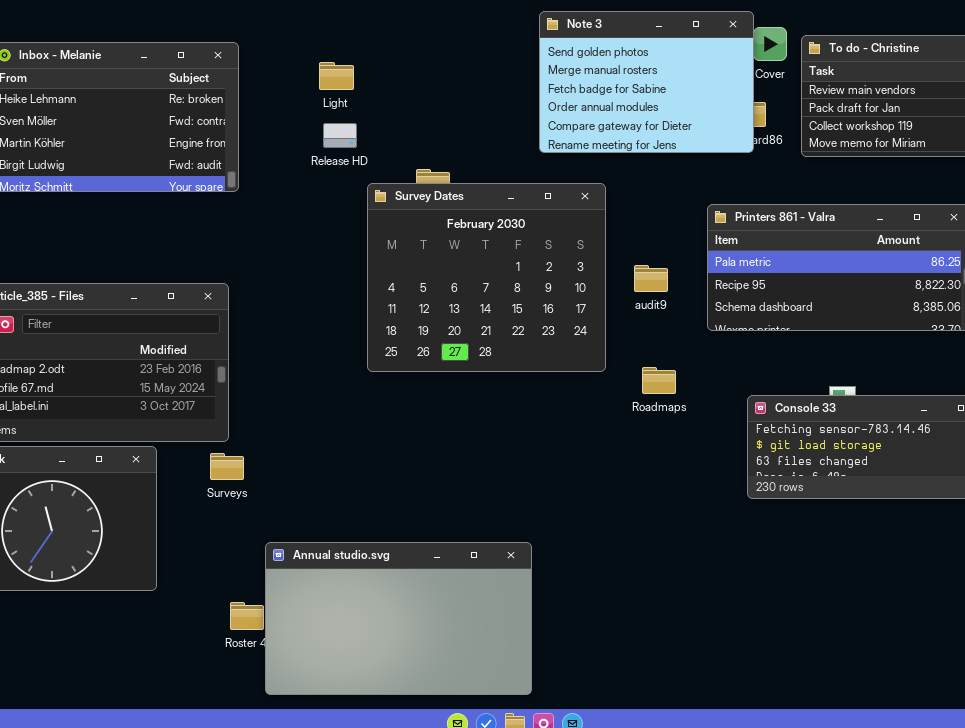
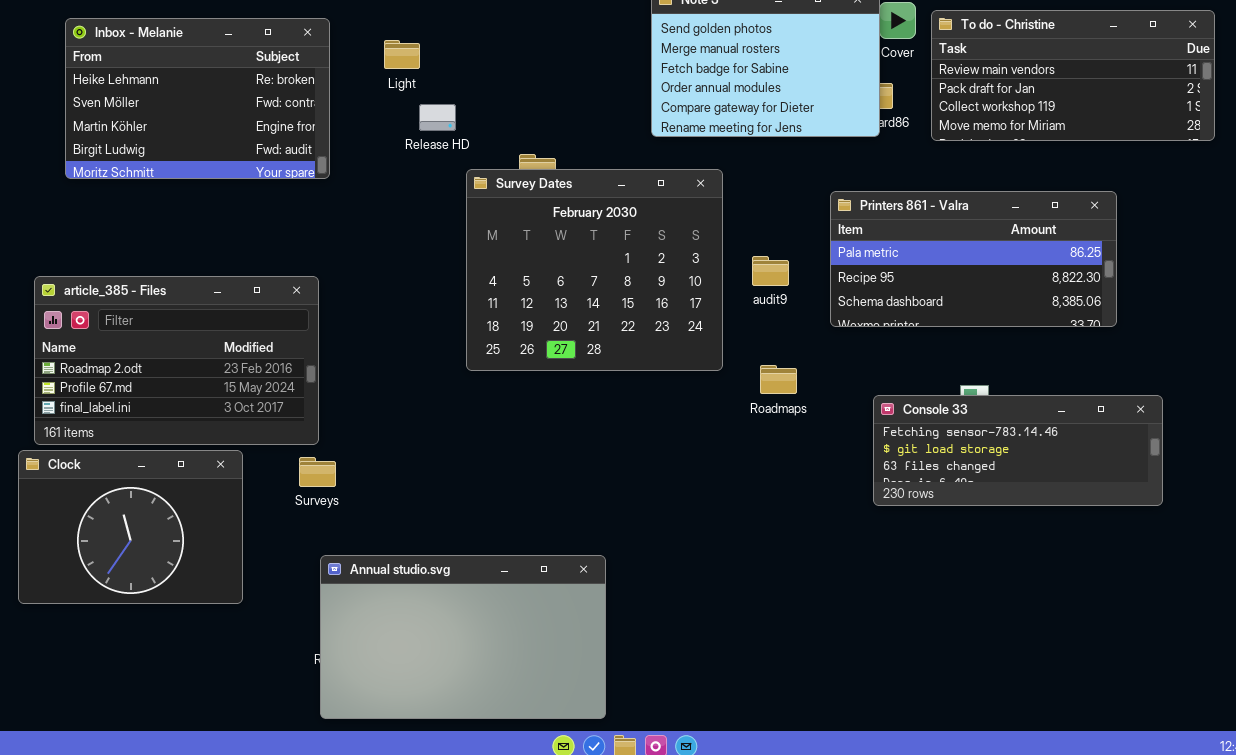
Light: [319,62,354,90] -> [384,40,420,69], moved
Annual studio.svg: [265,542,532,695] -> [320,555,606,719], moved

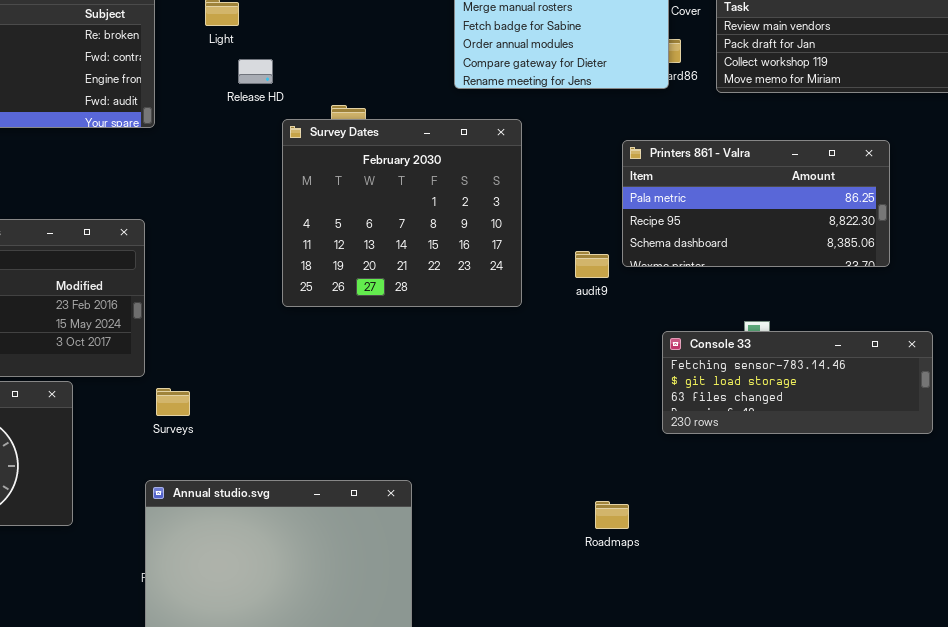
audit9: [752,256,789,286] -> [575,251,609,278], moved
Roadmaps: [760,365,797,394] -> [595,501,629,529], moved
Surveys: [299,457,336,487] -> [156,388,190,416], moved

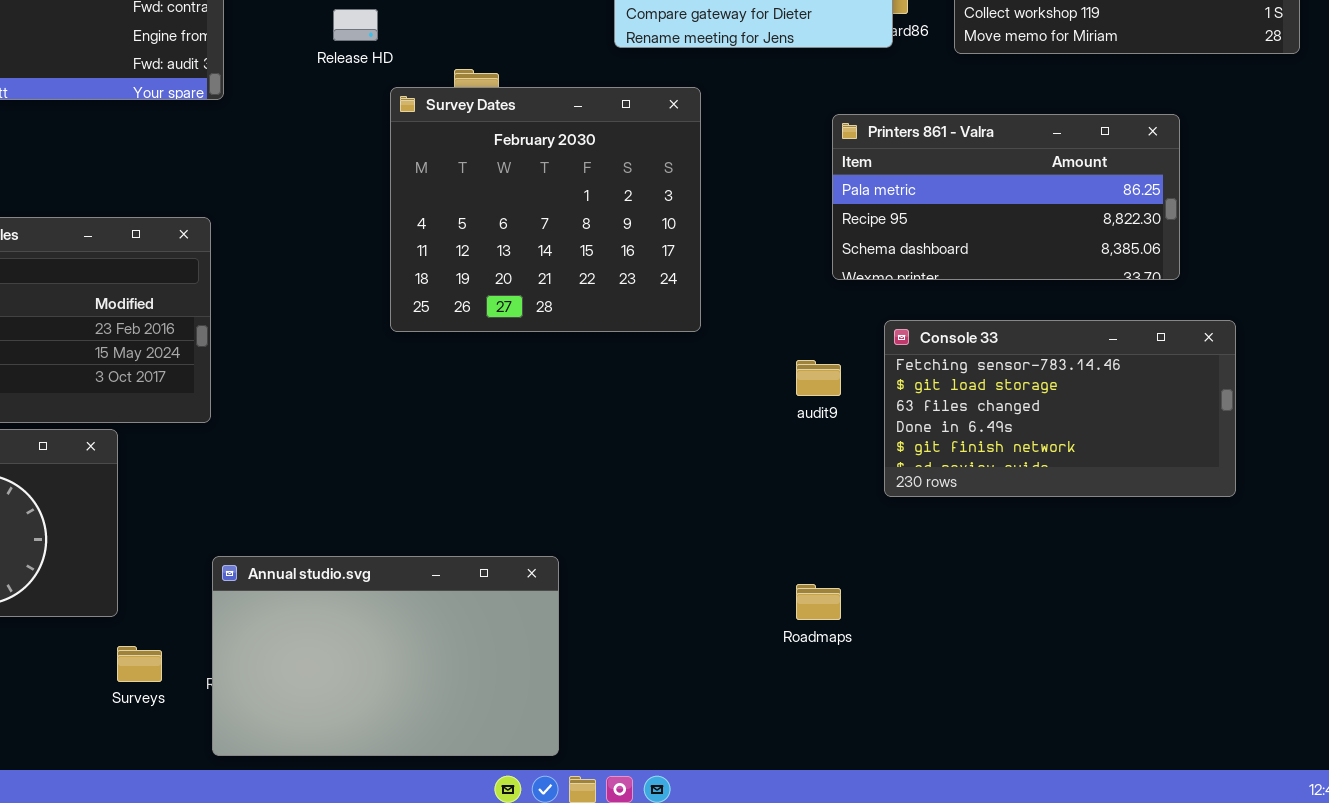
audit9: [575,251,609,278] -> [796,360,841,396], moved
Console 33: [662,331,933,434] -> [884,320,1236,497], resized
Surveys: [156,388,190,416] -> [117,646,162,682], moved

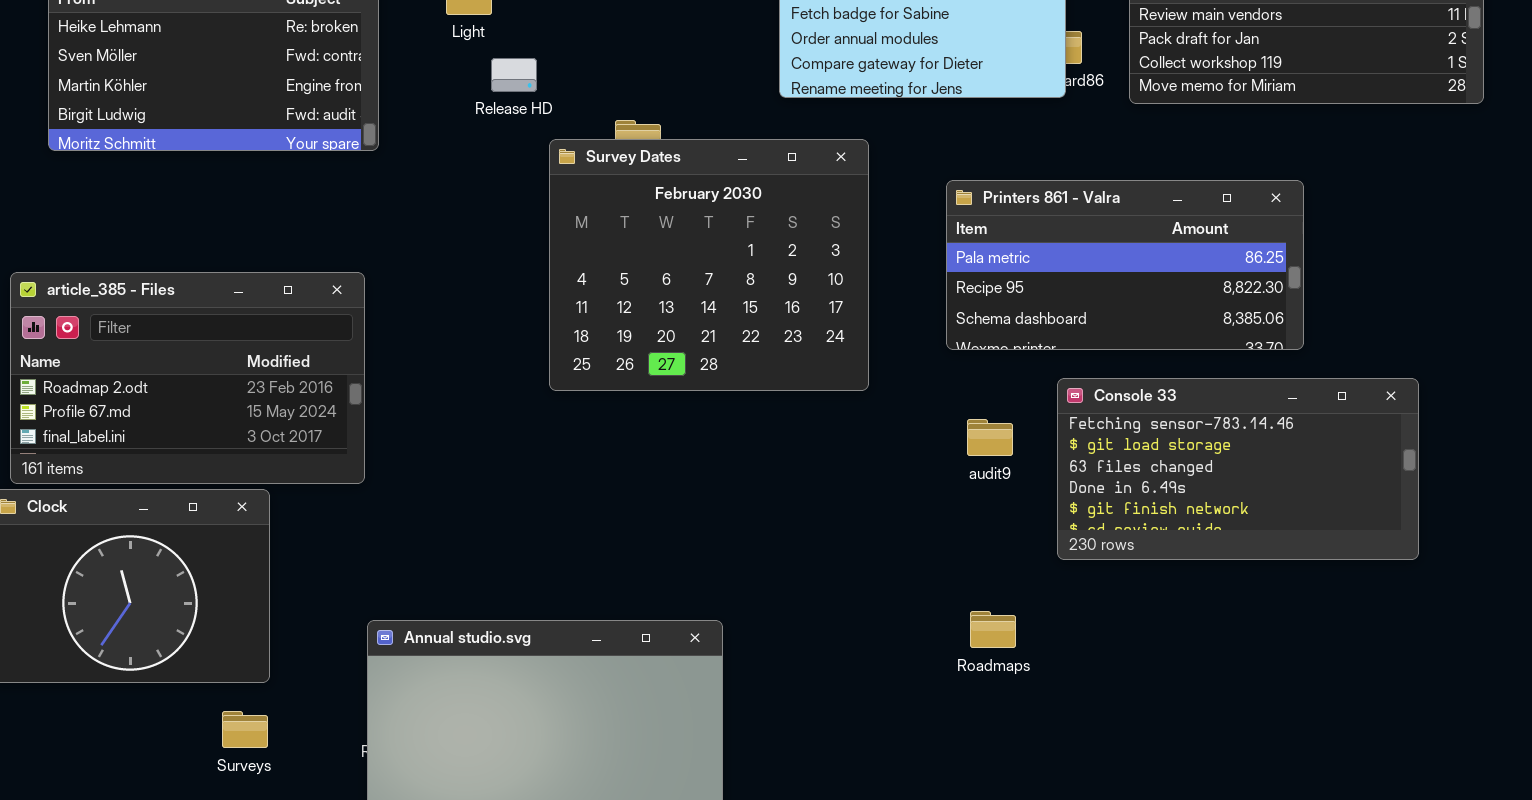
Printers 861 - Valra: [832,114,1180,280] -> [946,180,1304,350], moved
Roadmaps: [796,584,841,620] -> [970,611,1016,648], moved
Surveys: [117,646,162,682] -> [222,711,268,748], moved

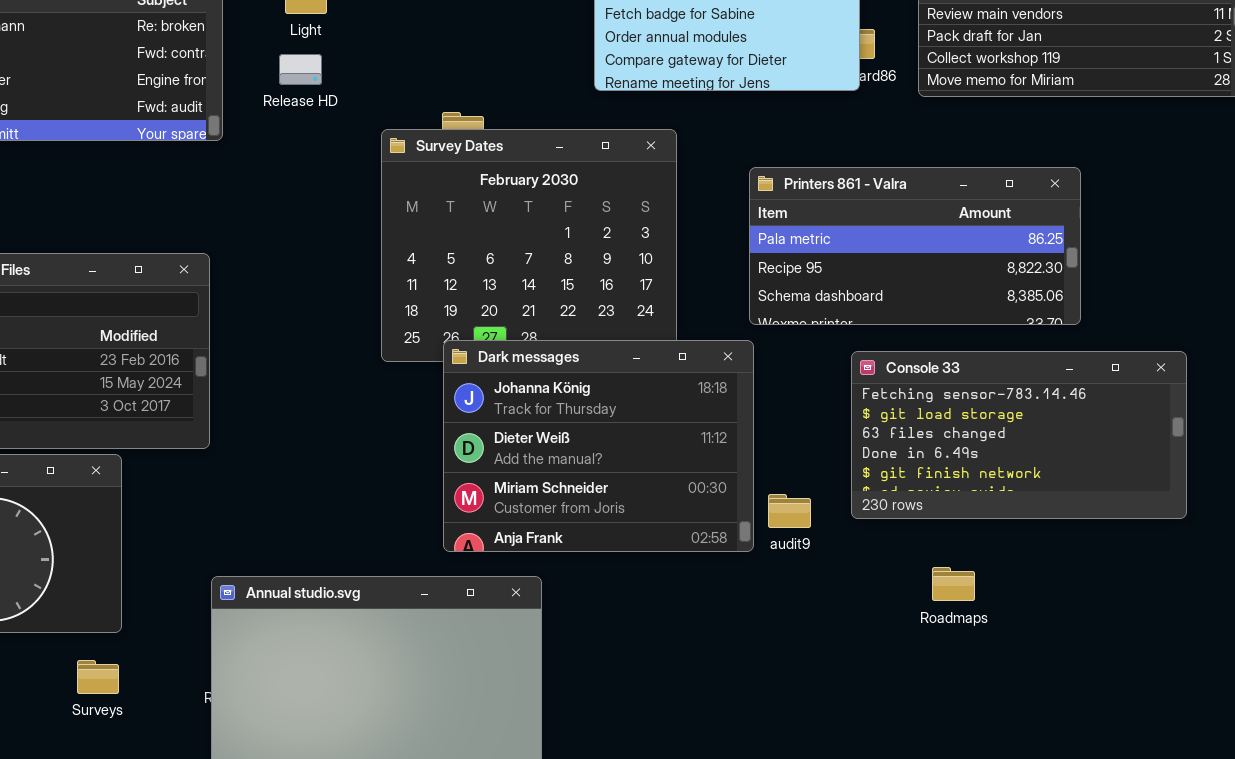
Release HD: [491,58,537,92] -> [279,54,322,85], moved
Dark messages: none -> [443,340,754,552], opened
audit9: [967,419,1013,456] -> [768,494,811,528], moved
Roadmaps: [970,611,1016,648] -> [932,567,975,601], moved

